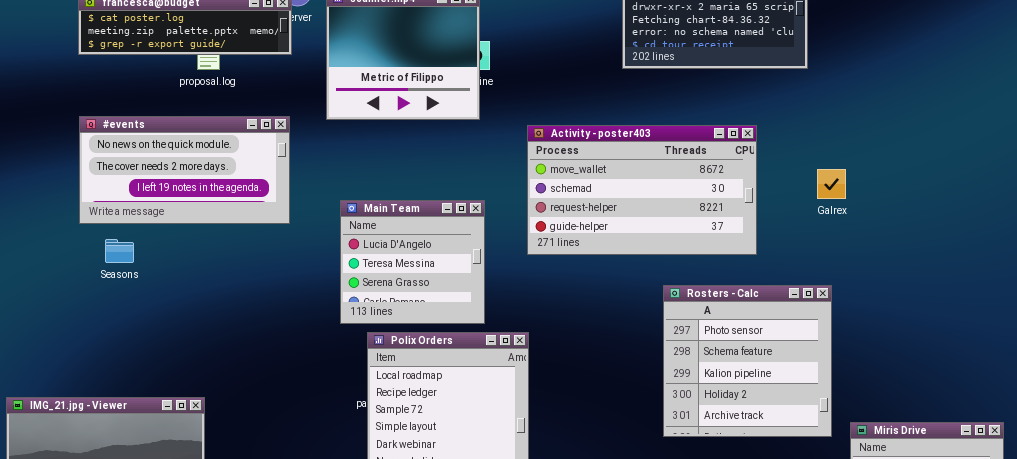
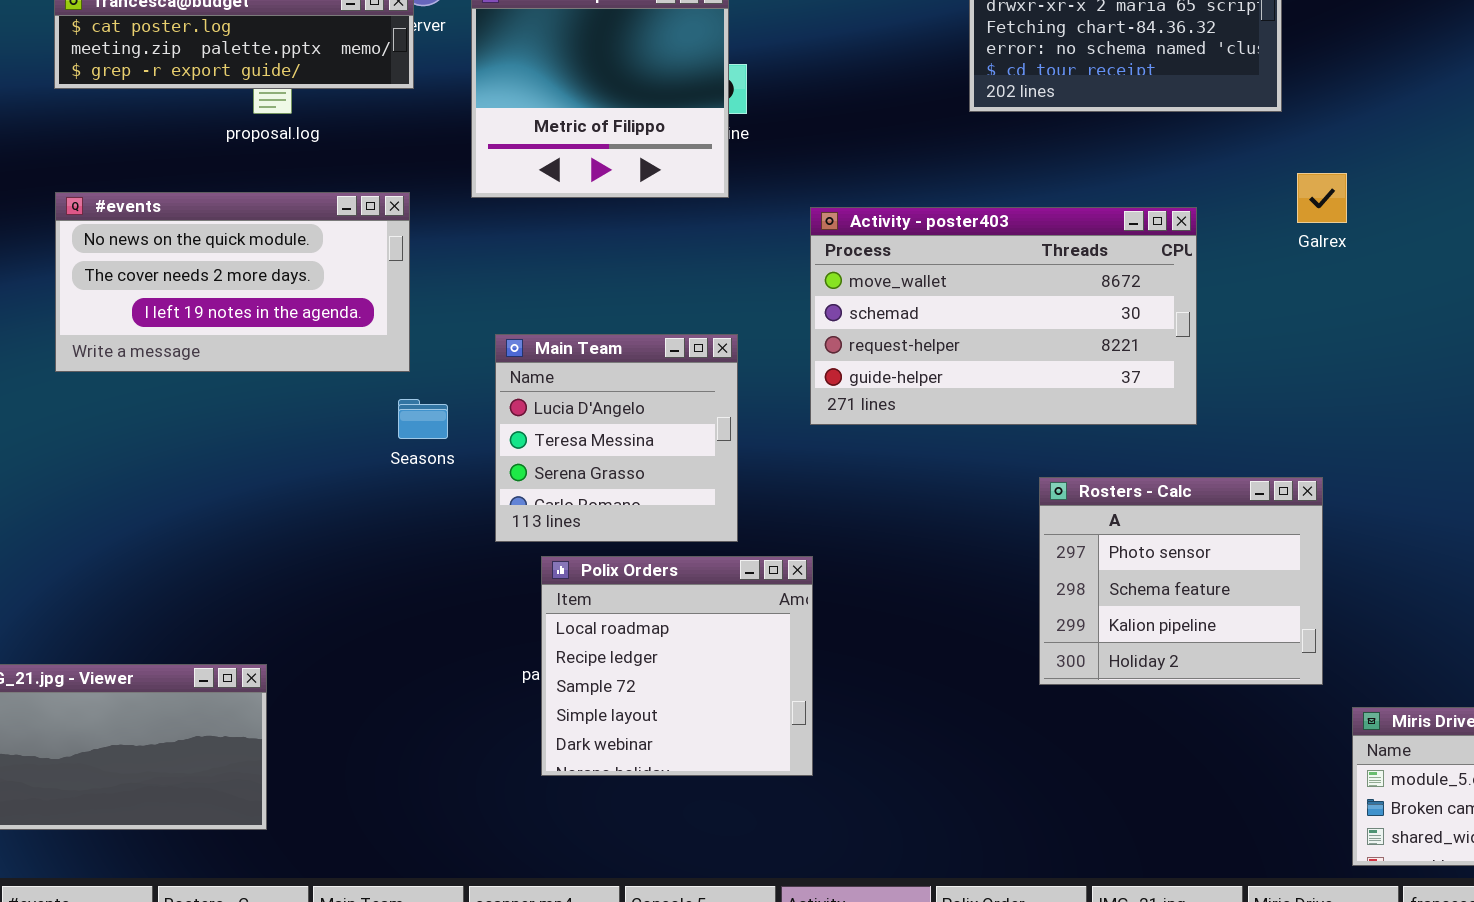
Galrex: [817,169,846,199] -> [1297,173,1347,223], moved
Seasons: [105,239,134,263] -> [398,399,448,439], moved
Rosters - Calc: [663,285,832,437] -> [1039,477,1323,685], resized

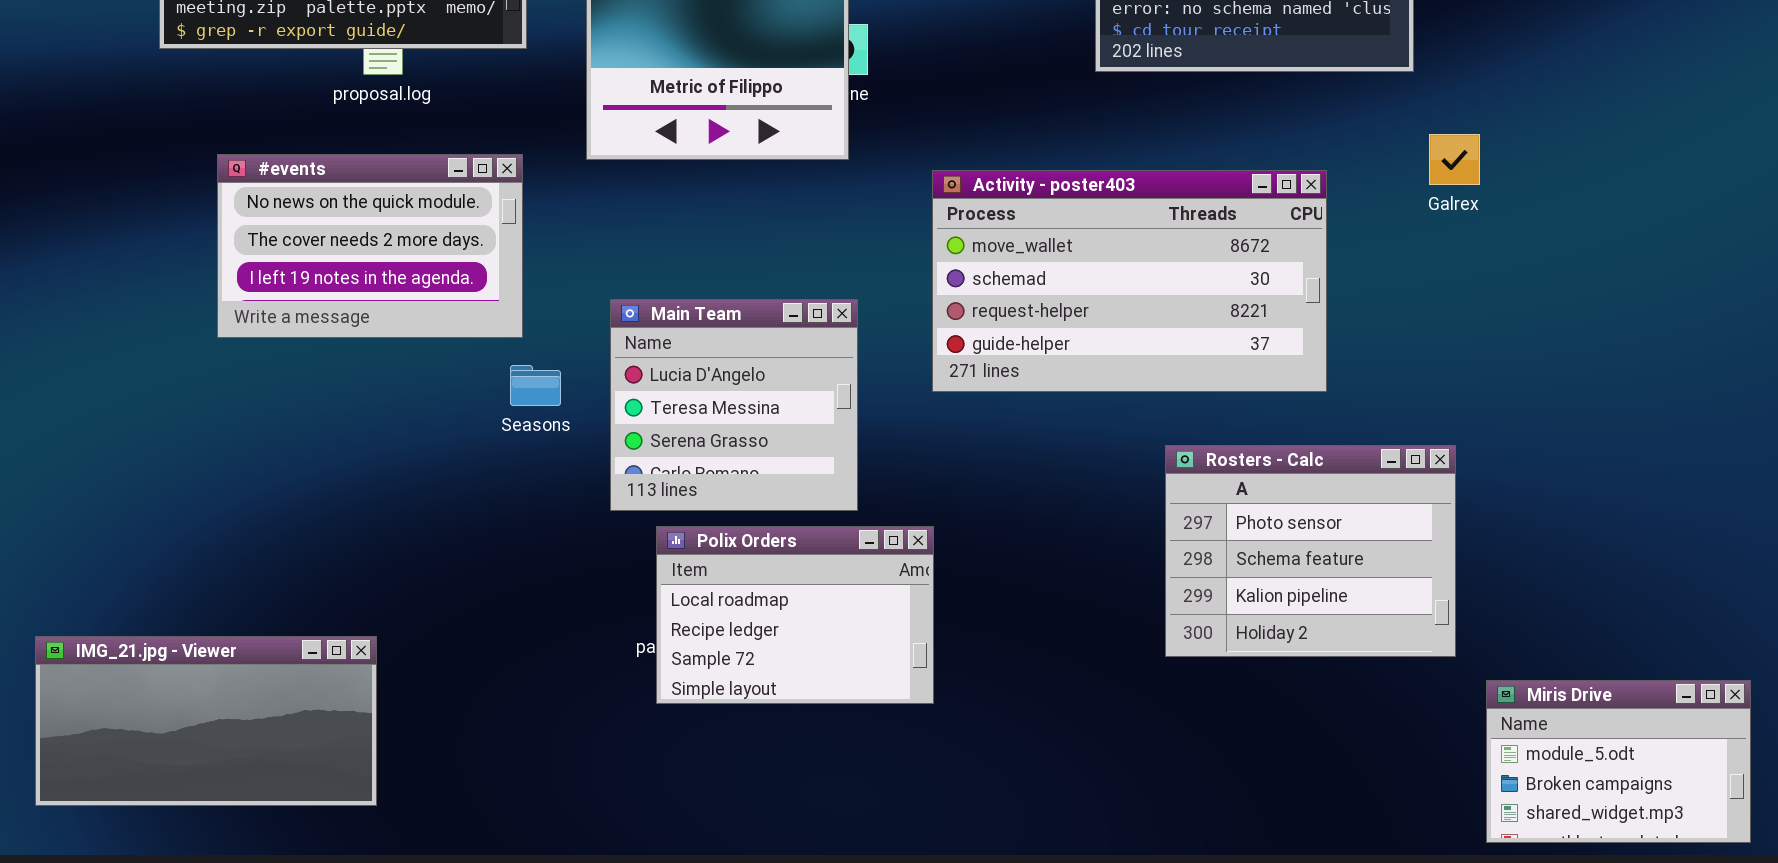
#events: [55,192,410,372] -> [217,154,523,338], resized
Polix Orders: [541,556,813,776] -> [656,526,934,704], resized

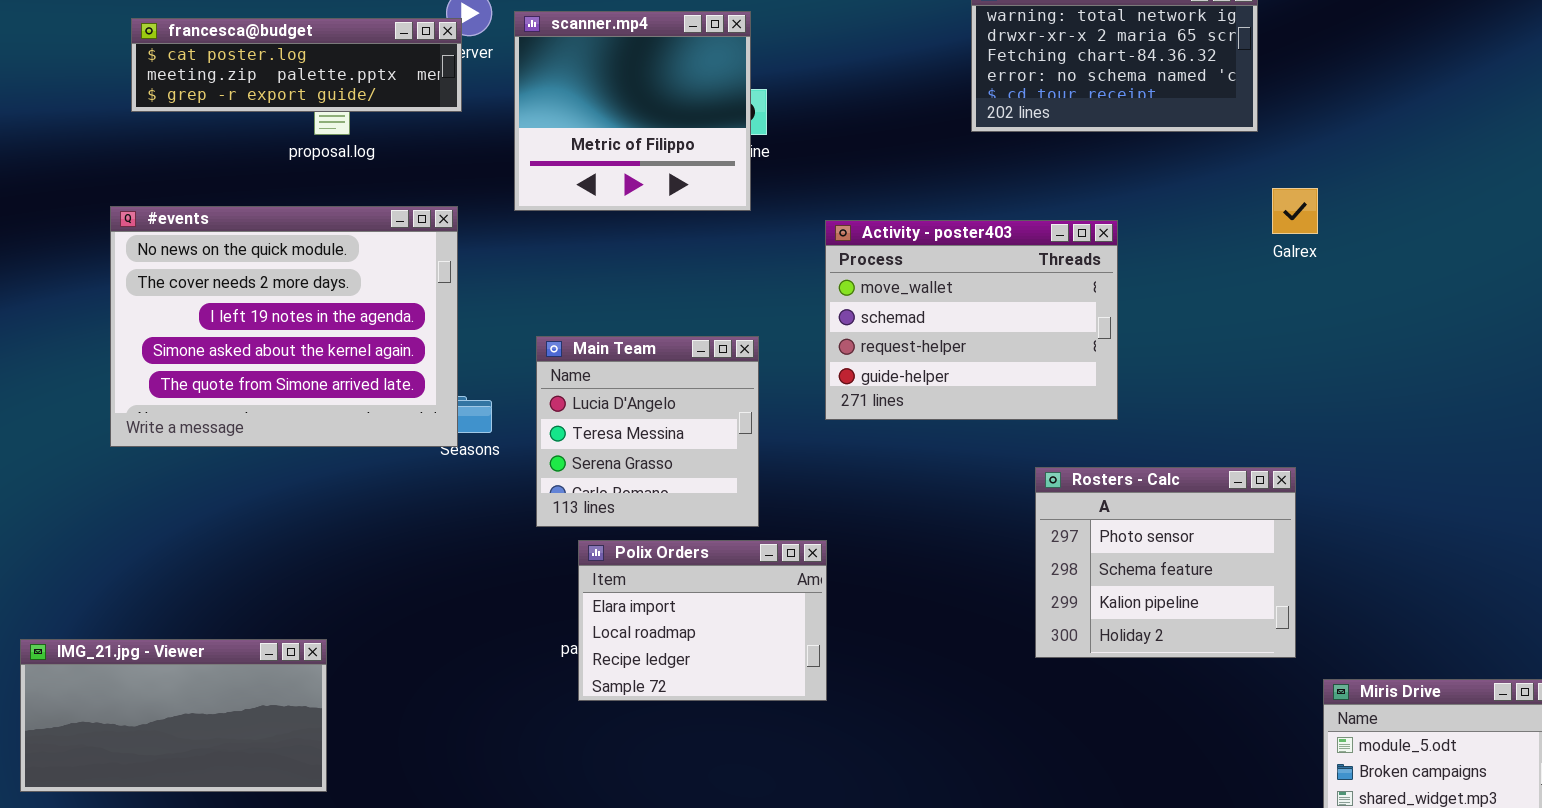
#events: [217,154,523,338] -> [110,206,458,447], resized
Activity - poster403: [932,170,1327,392] -> [825,220,1118,420], resized
Polix Orders: [656,526,934,704] -> [578,540,827,701], scrolled up 1 row

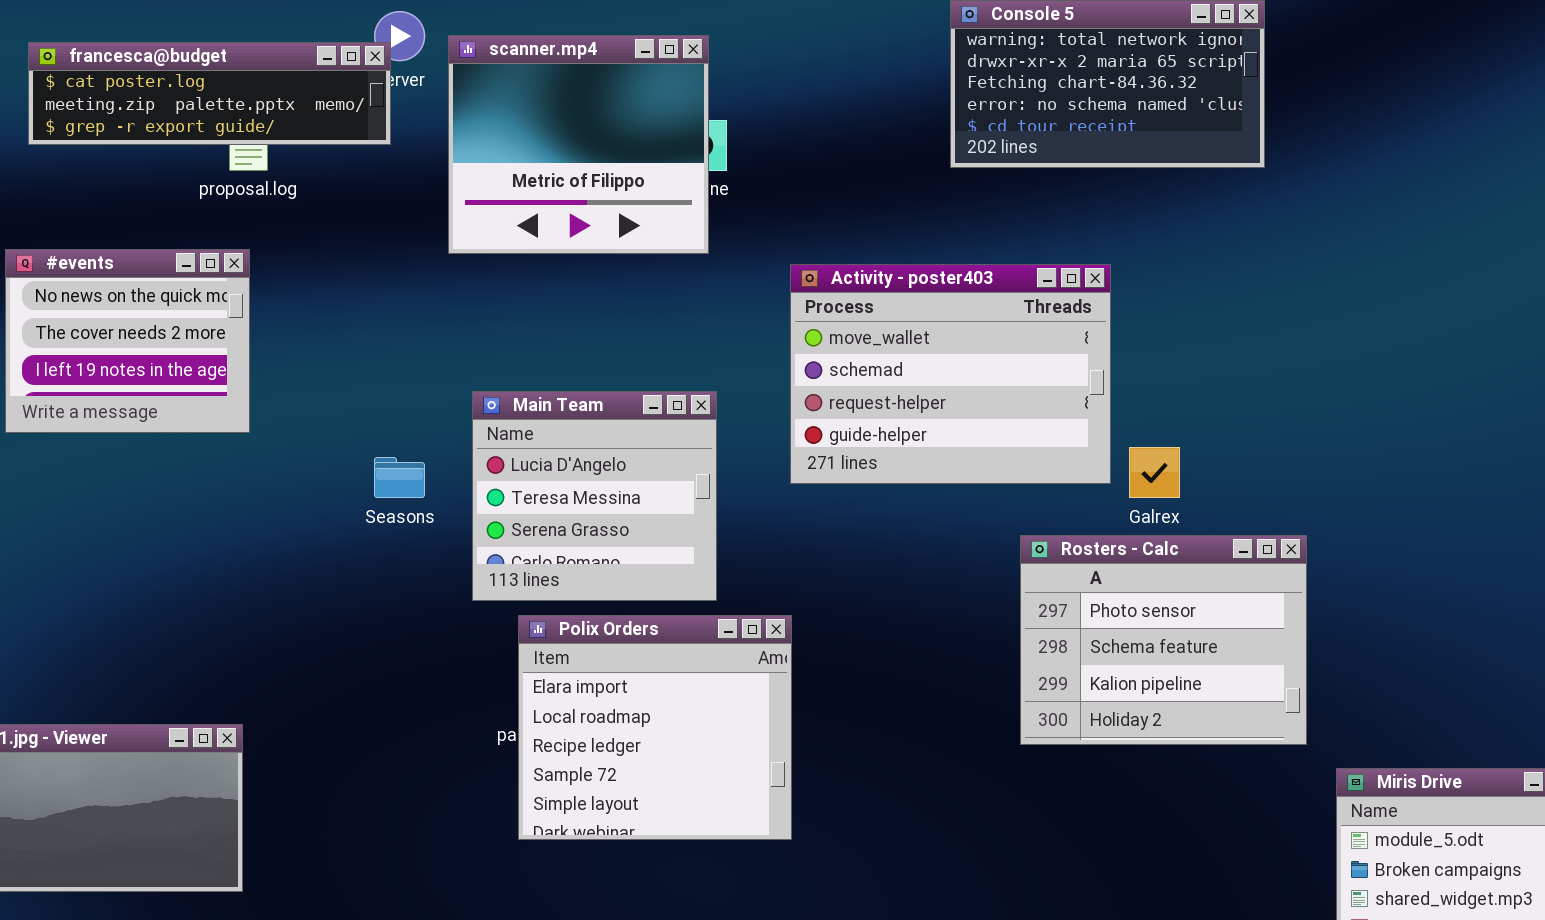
Galrex: [1272,188,1318,234] -> [1129,447,1180,498], moved
#events: [110,206,458,447] -> [5,249,250,433], resized
Polix Orders: [578,540,827,701] -> [518,615,792,840], resized

